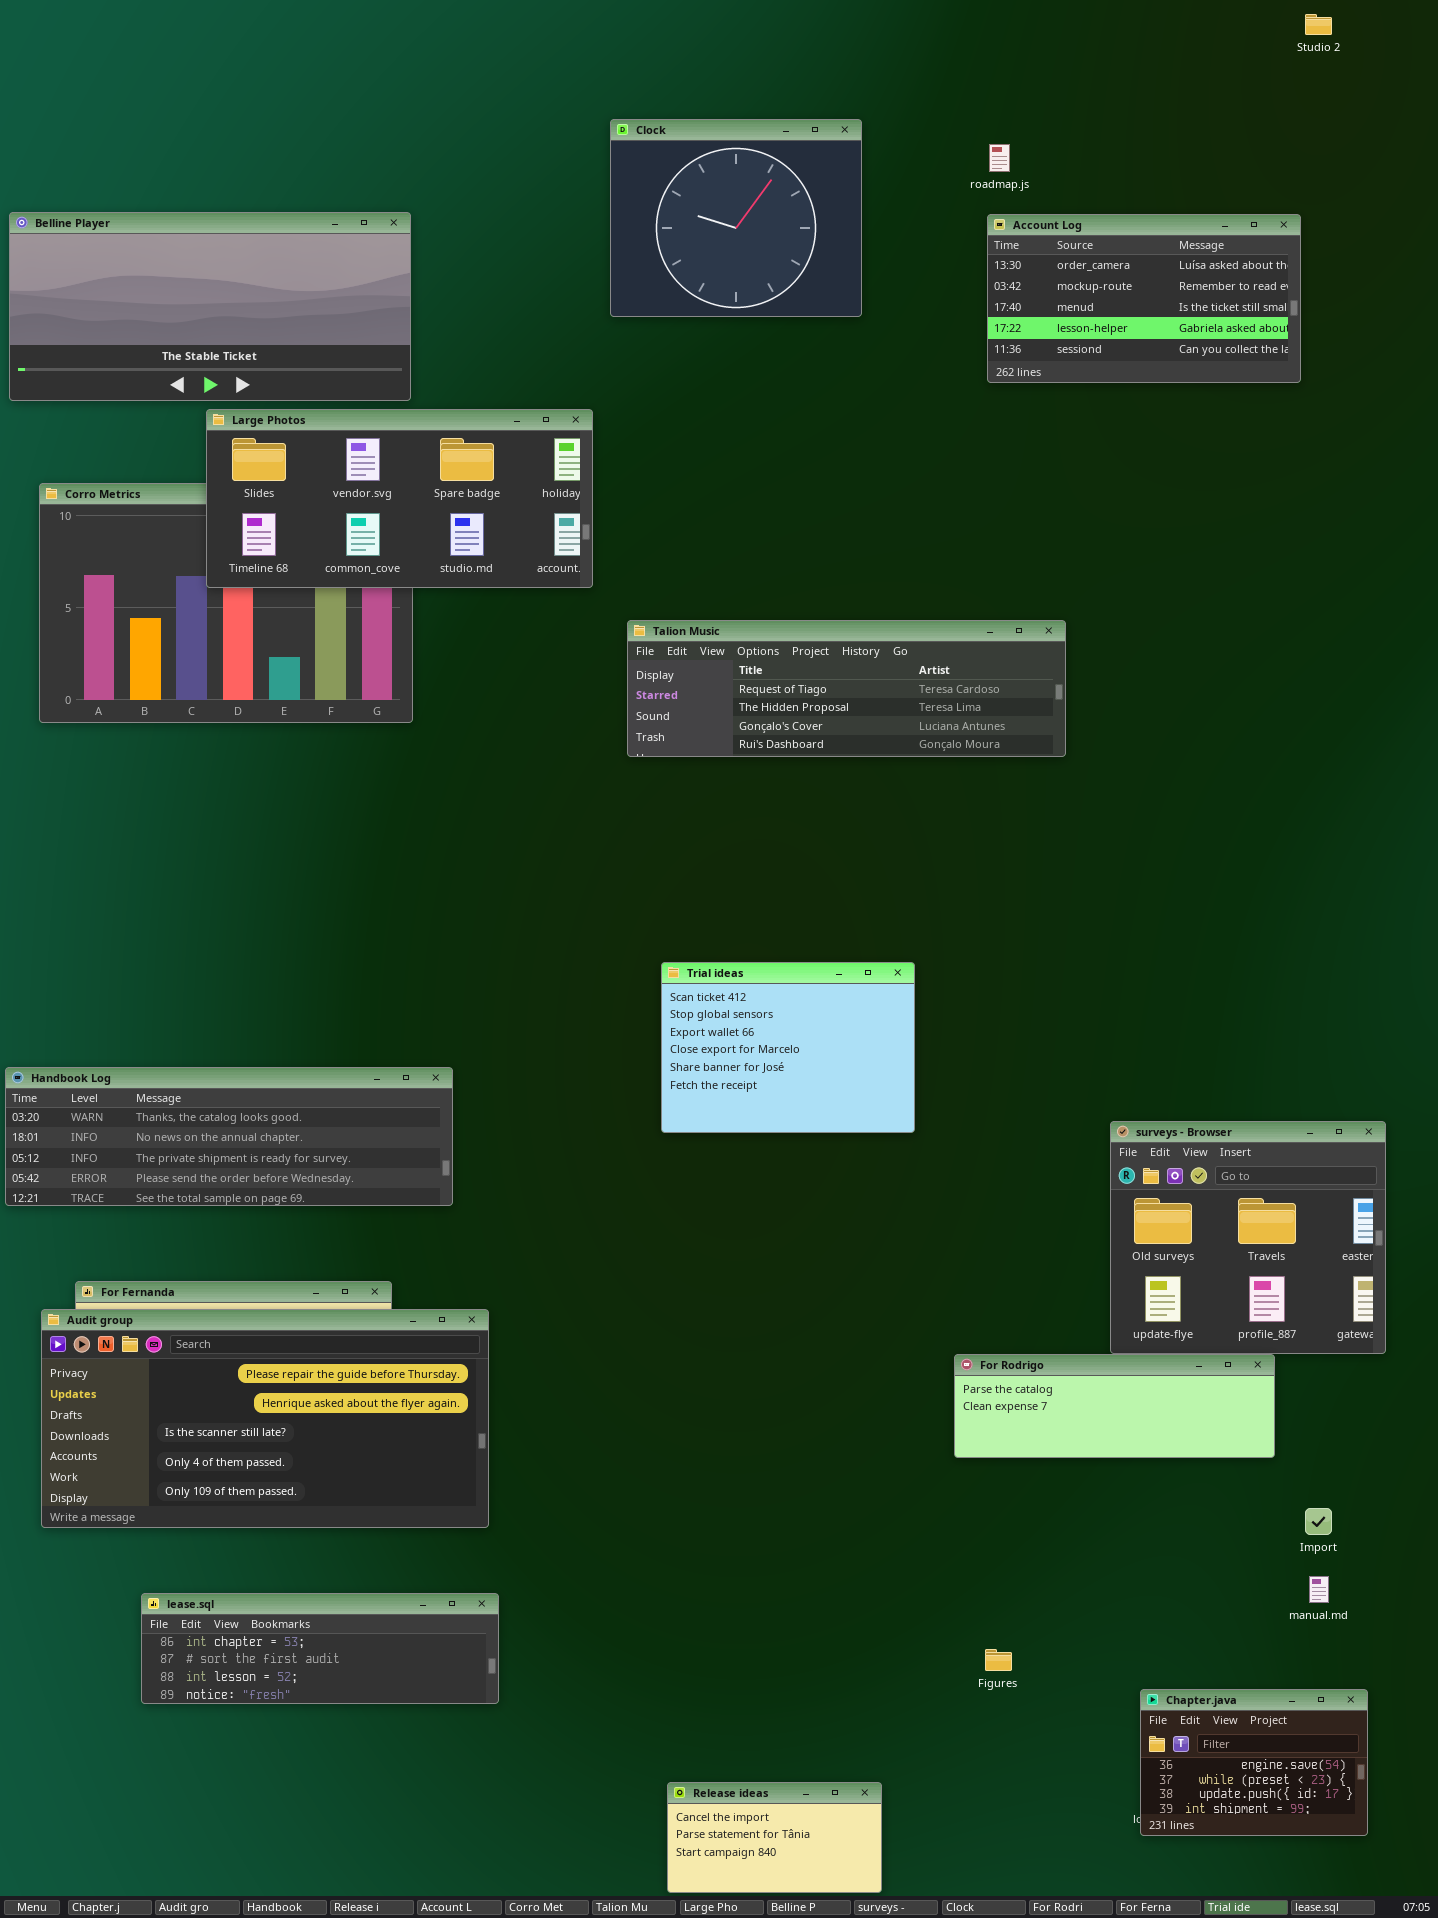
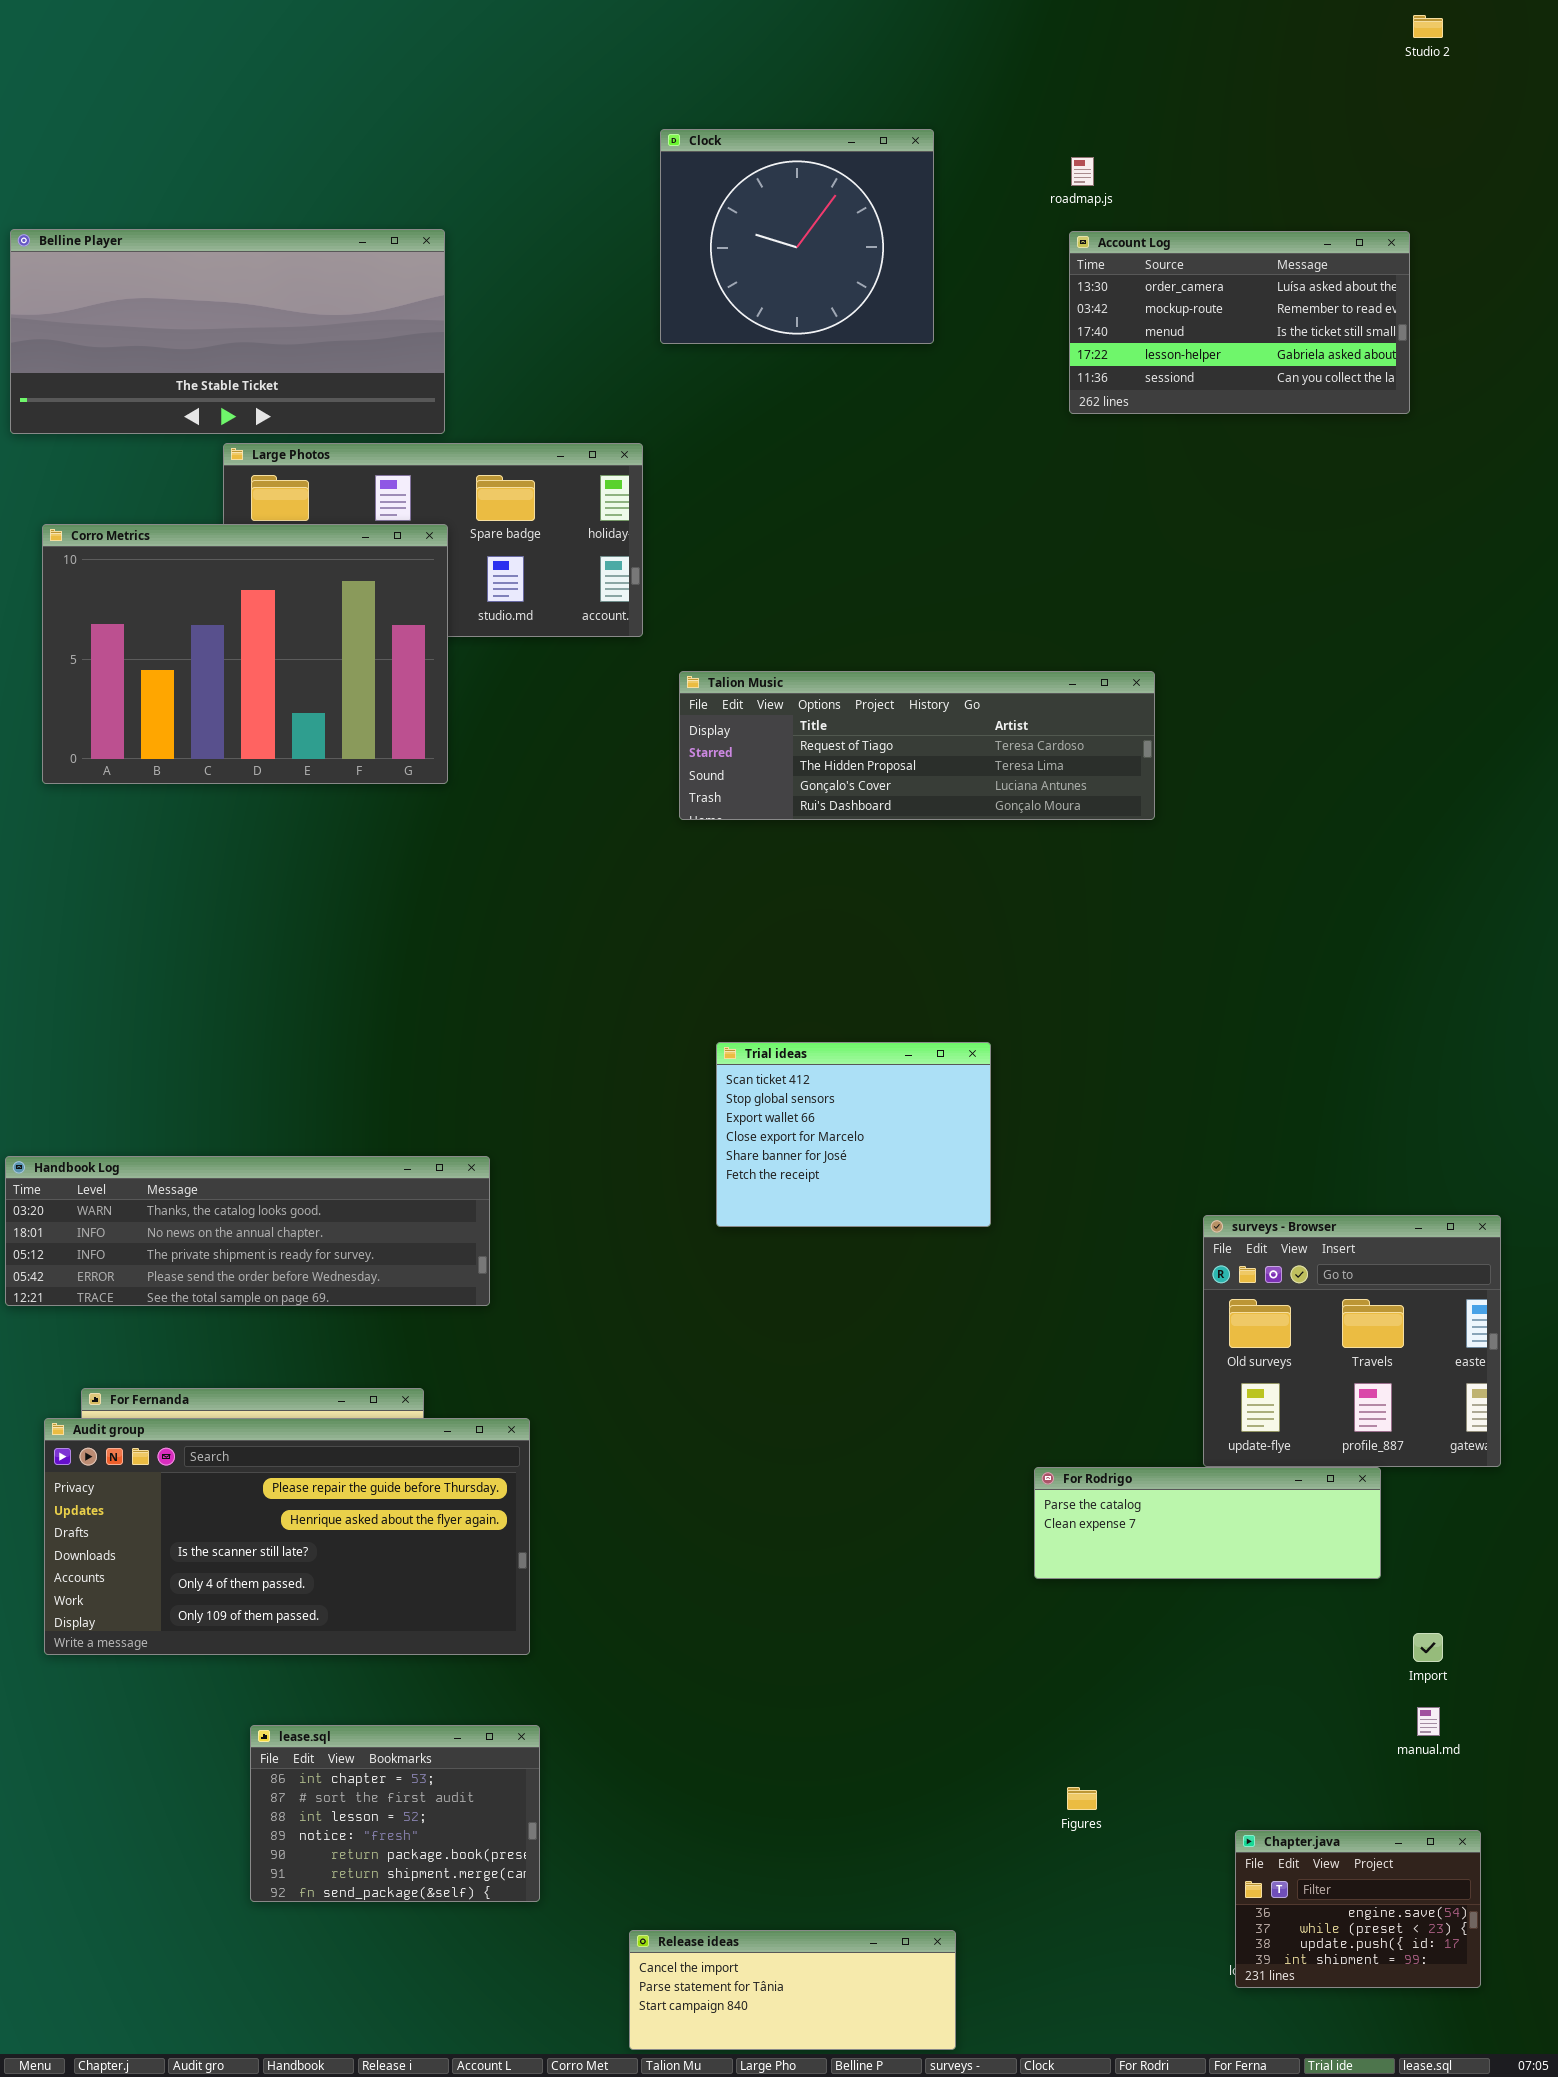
Corro Metrics: [39,483,413,723] -> [42,524,448,784], raised
lease.sql: [141,1593,499,1704] -> [250,1725,540,1902], resized
Release ideas: [667,1782,882,1893] -> [629,1930,956,2050], resized

